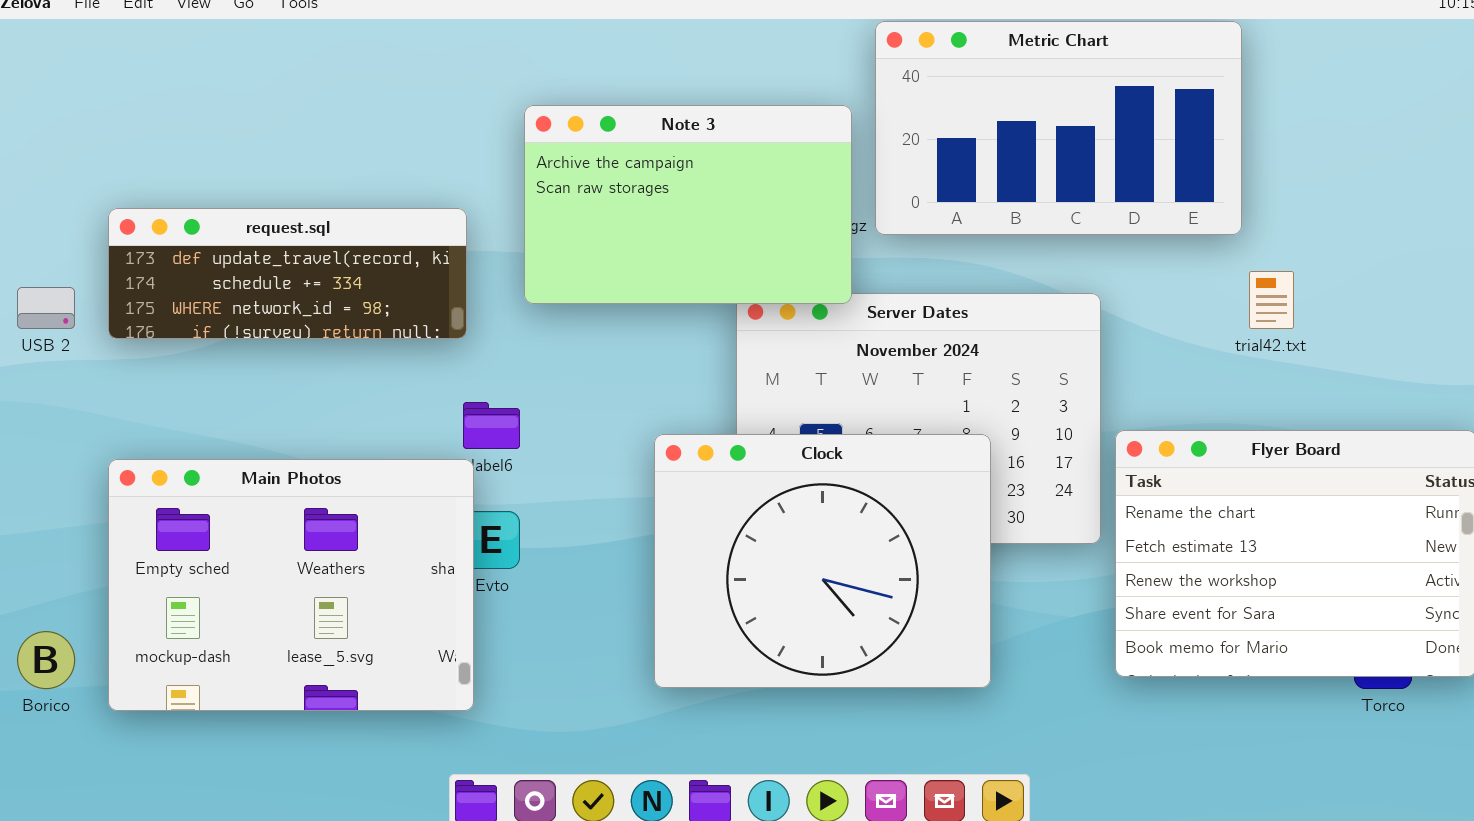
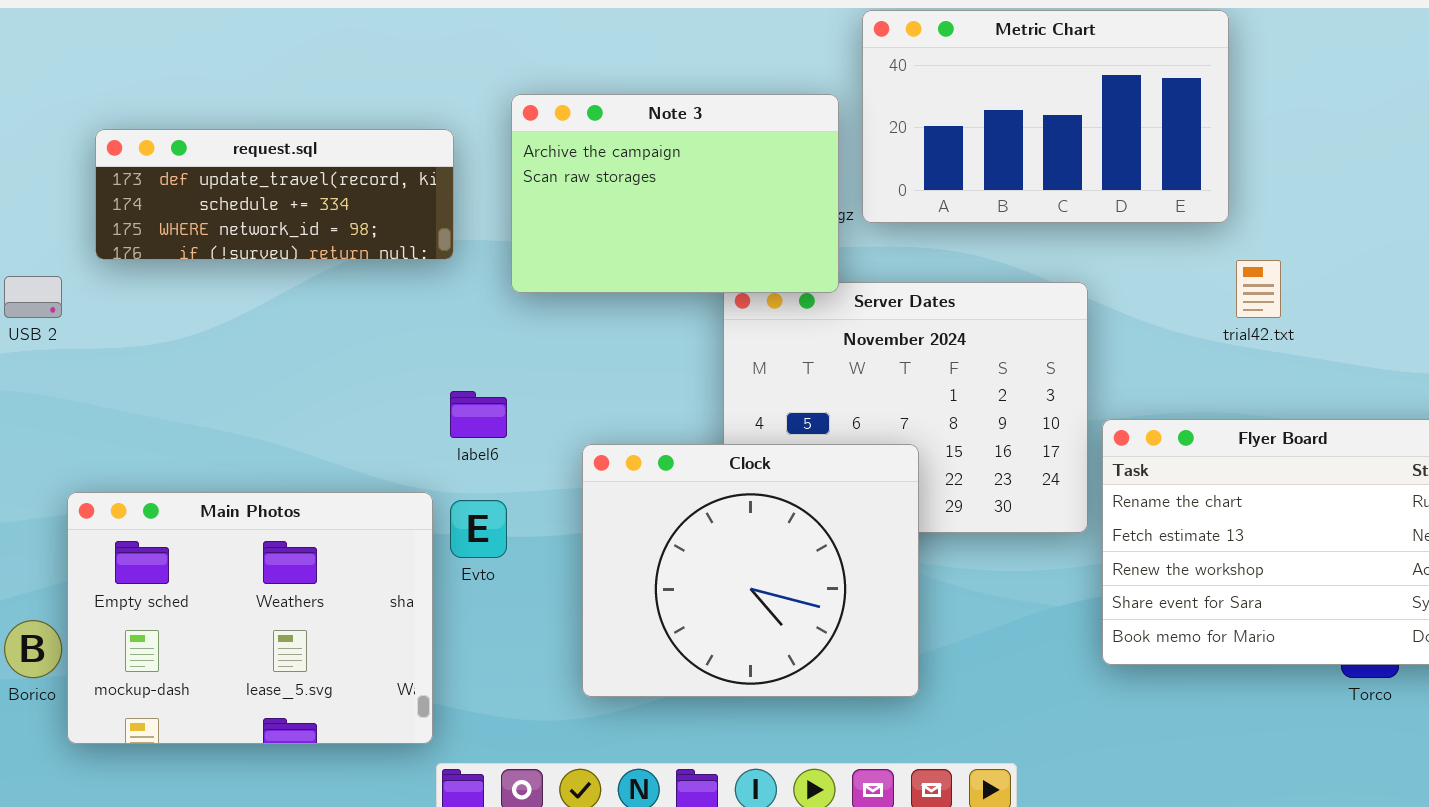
request.sql: [108,208,467,339] -> [95,129,454,260], moved
Clock: [654,434,991,688] -> [582,444,919,697], moved
Main Photos: [108,459,474,711] -> [67,492,433,744], moved

